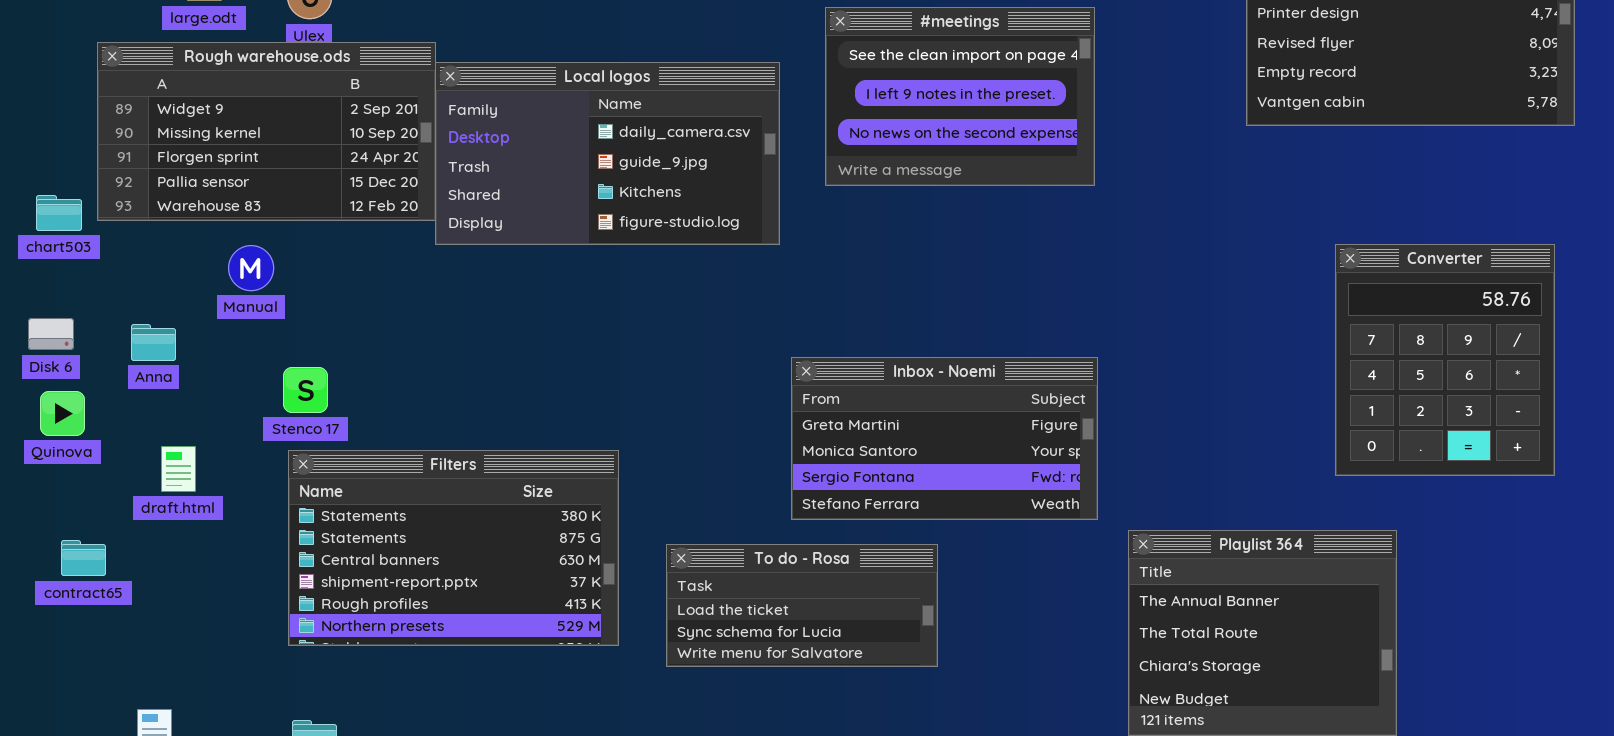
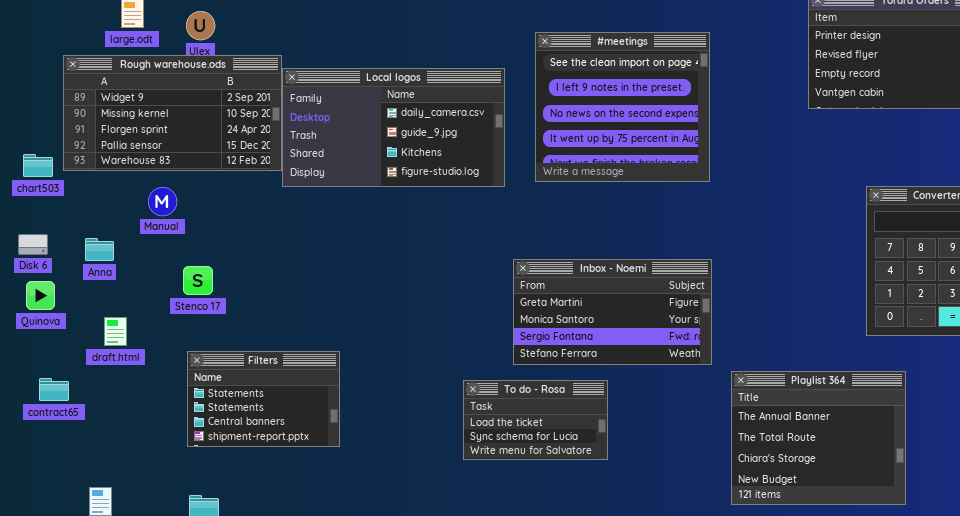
#meetings: [825,7,1095,186] -> [535,32,710,182], resized
Filters: [288,450,619,646] -> [187,351,340,447], resized
To do - Rosa: [666,544,938,667] -> [463,380,608,460], resized

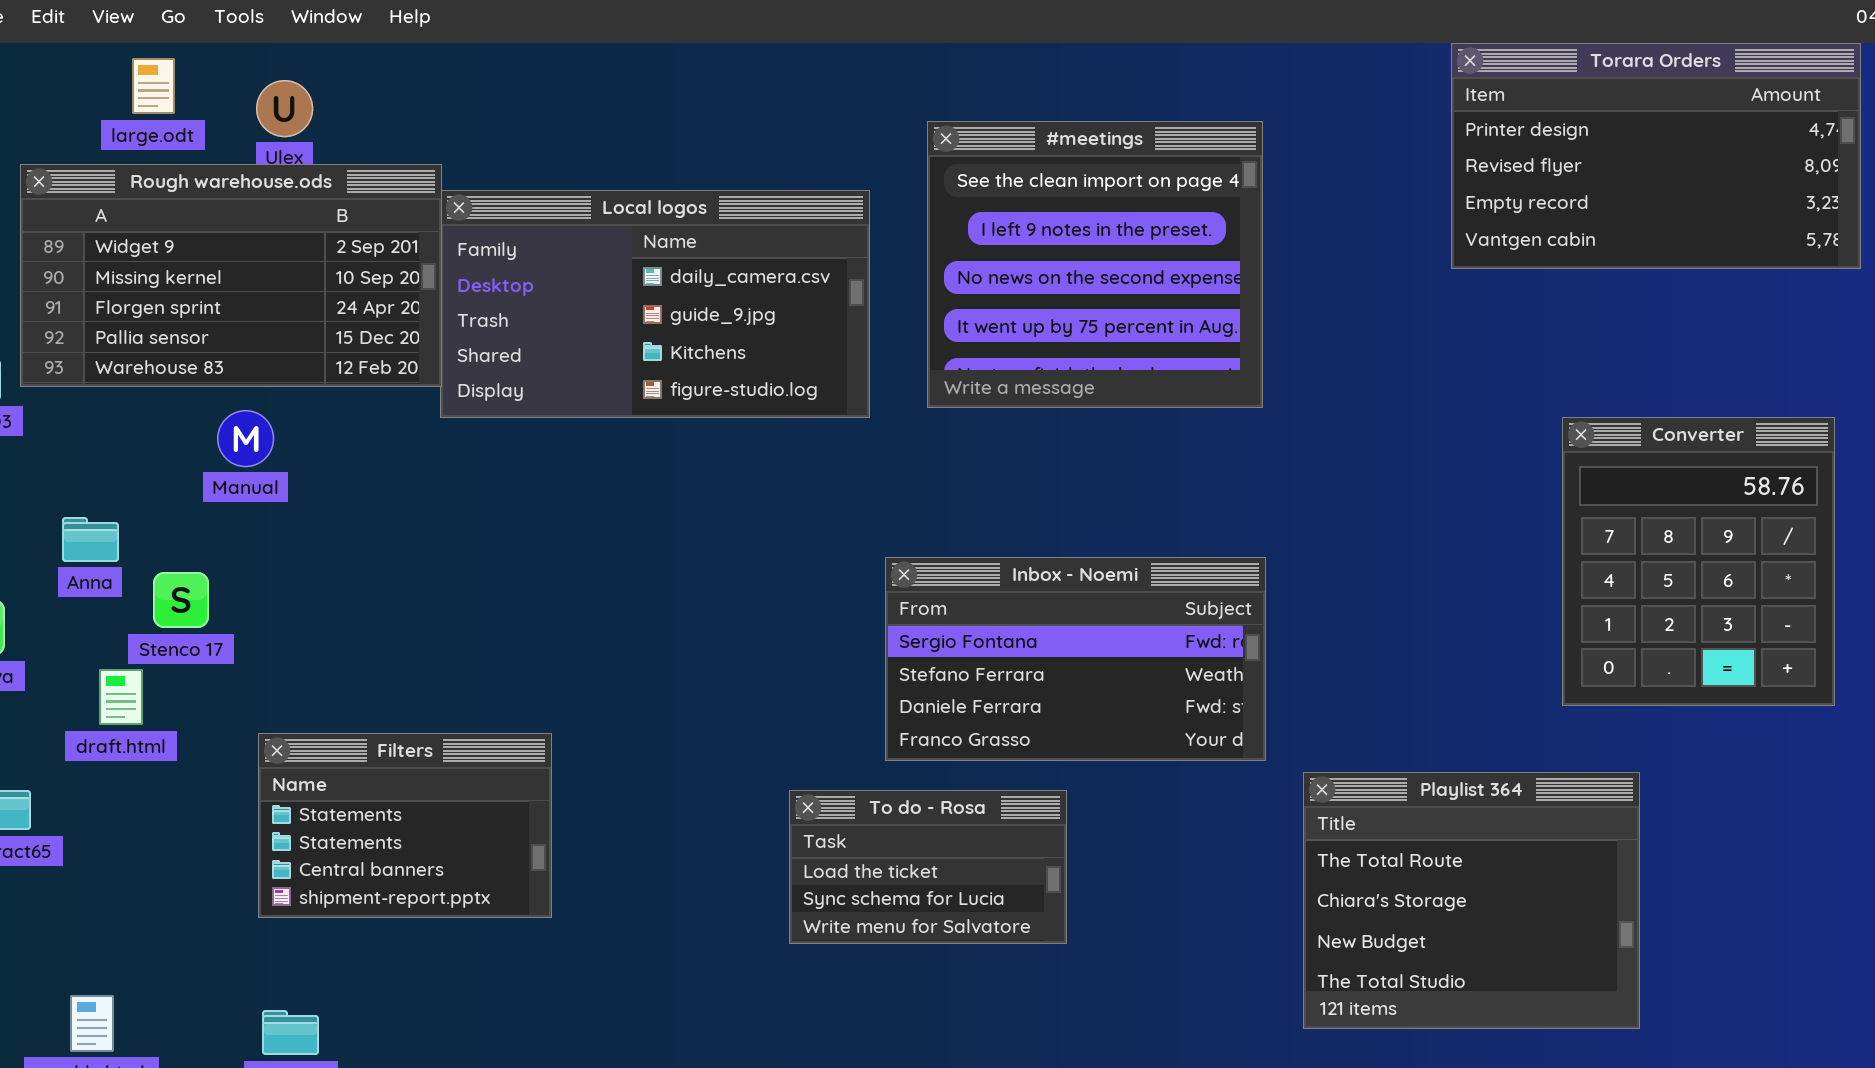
Manual: [148,187,177,216] -> [217,410,274,467], moved
Inbox - Noemi: [513,259,712,365] -> [885,557,1266,761], scrolled down 2 rows
Stenco 17: [183,266,213,295] -> [153,572,209,628], moved
Playlist 364: [731,371,906,505] -> [1303,772,1640,1029], scrolled down 1 row

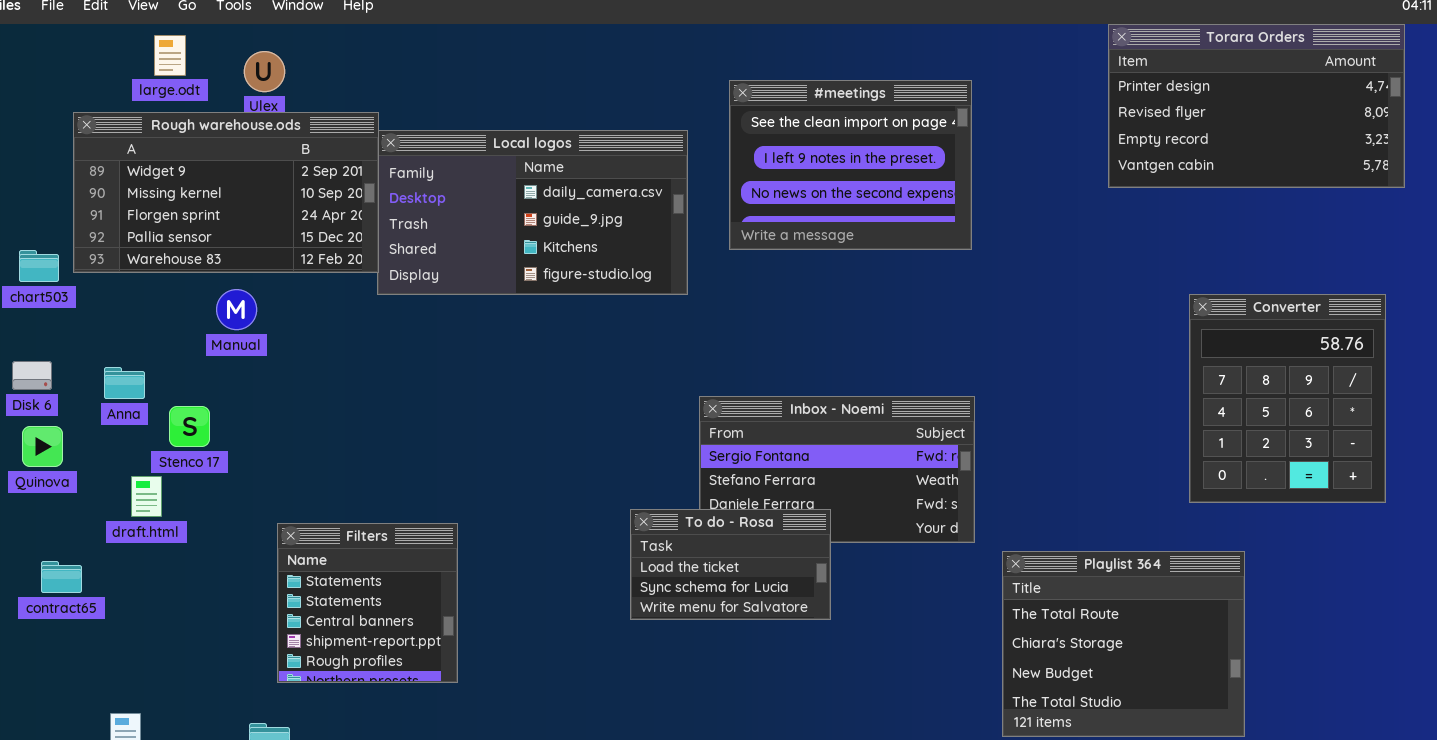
#meetings: [927,121,1263,408] -> [729,80,972,250], resized
Filters: [258,733,552,918] -> [277,523,458,683], resized
To do - Rosa: [789,790,1067,944] -> [630,509,831,620], moved

